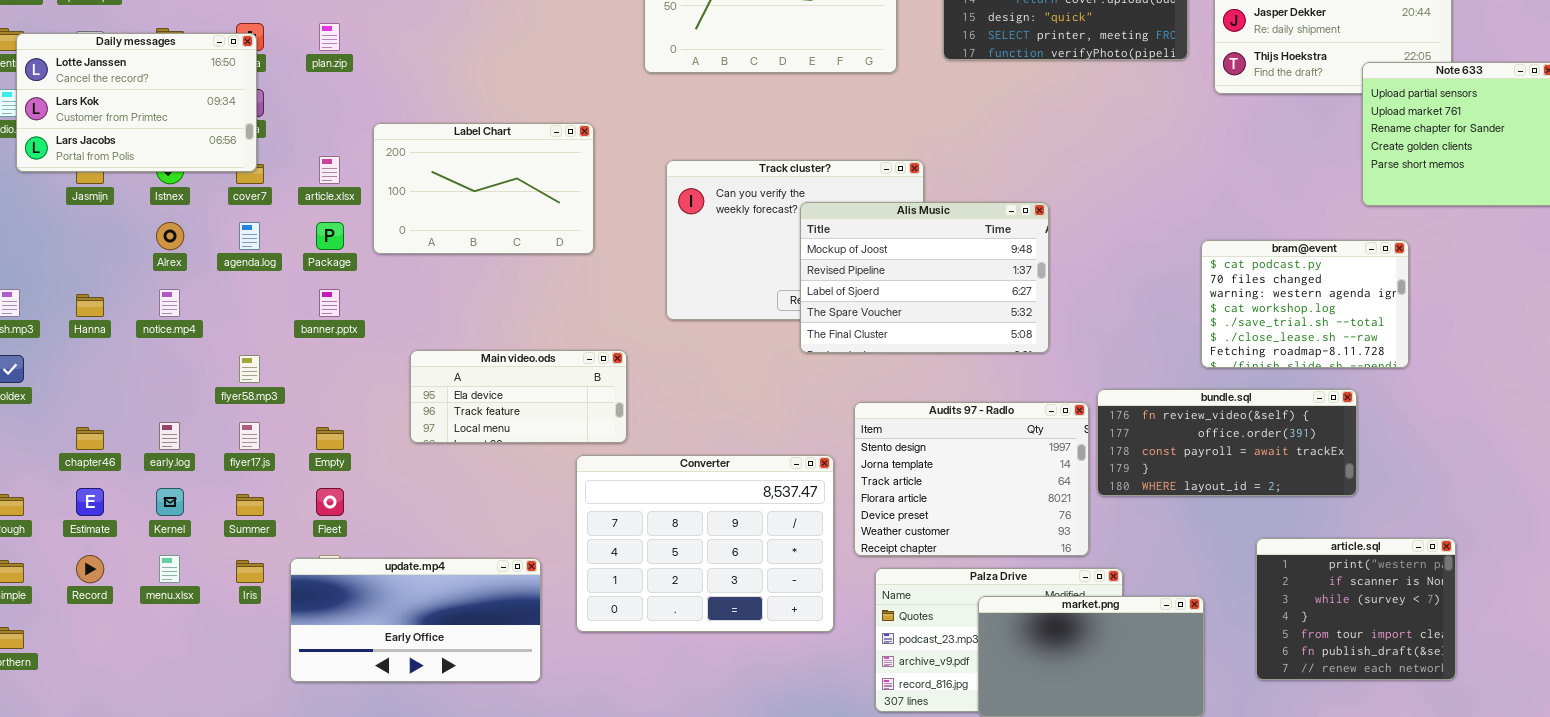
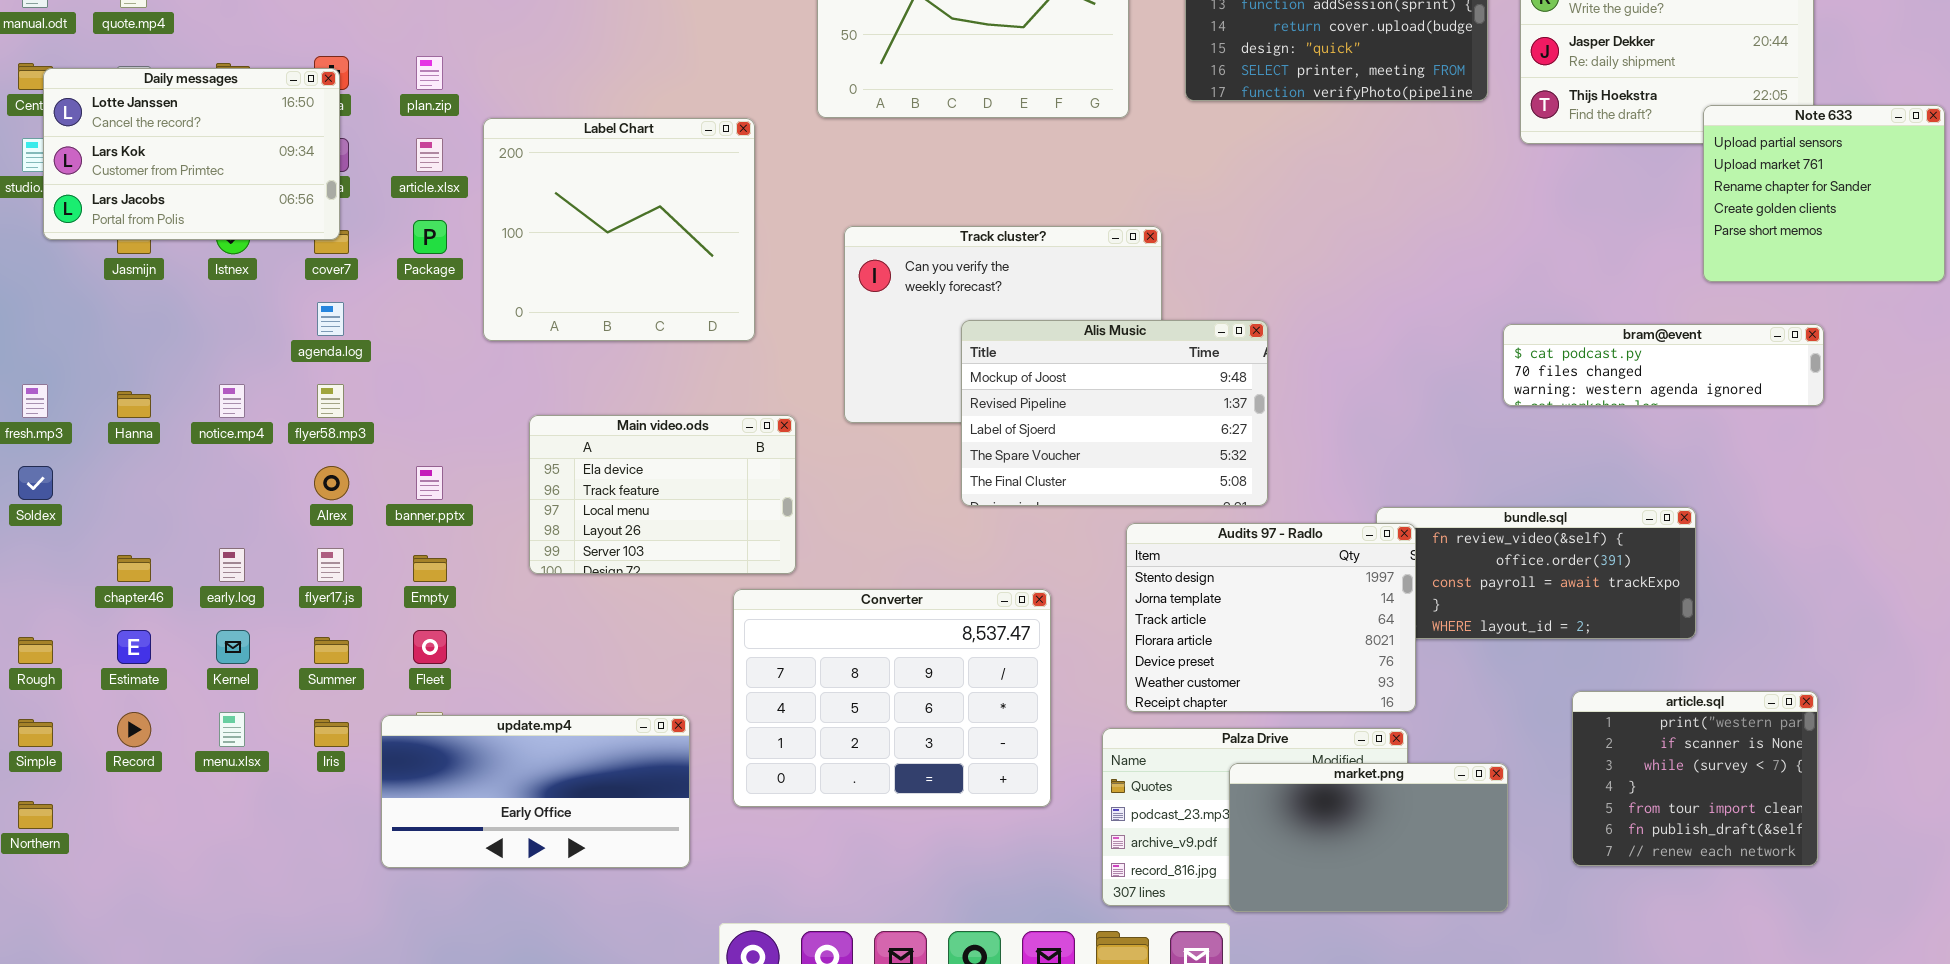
Label Chart: [373,123,594,254] -> [483,118,755,341], resized
article.xlsx: [319,156,340,184] -> [416,138,443,172], moved
Alis Music: [800,202,1049,353] -> [961,320,1268,506], moved
Alrex: [156,222,184,250] -> [314,466,349,500], moved
Package: [316,222,344,250] -> [413,220,447,254], moved
bram@event: [1201,240,1409,368] -> [1503,324,1824,406], resized
banner.pptx: [319,289,340,317] -> [416,466,443,500], moved
Main video.ods: [410,350,627,443] -> [529,415,796,574], resized
flyer58.mp3: [239,355,260,383] -> [317,384,344,418], moved
Audits 97 - Radlo: [854,402,1089,556] -> [1126,523,1416,712], moved

